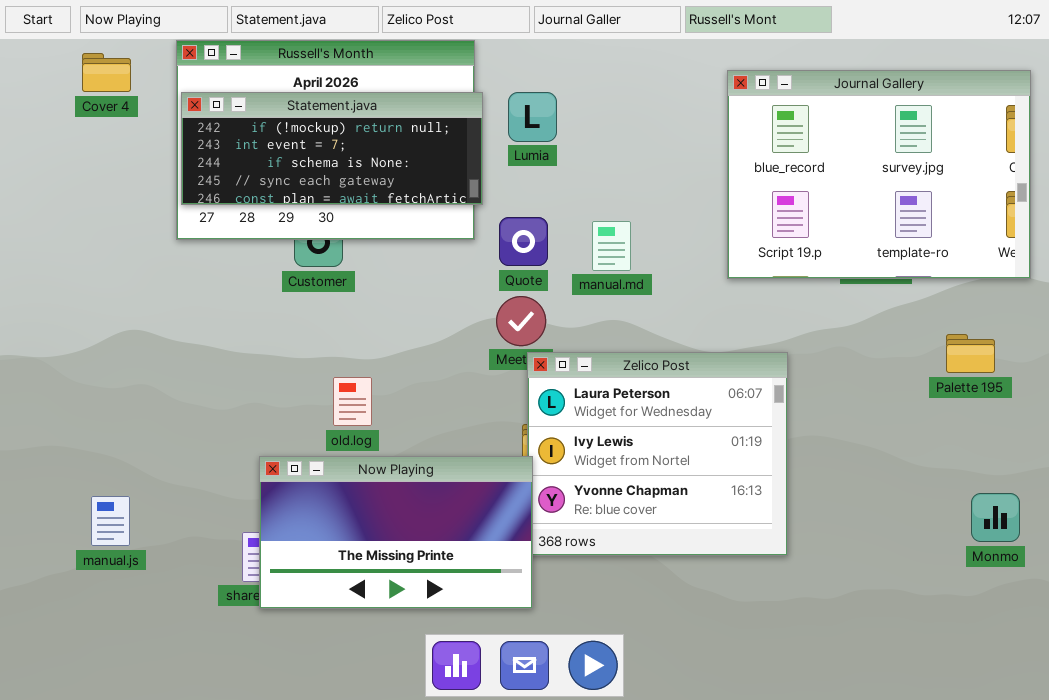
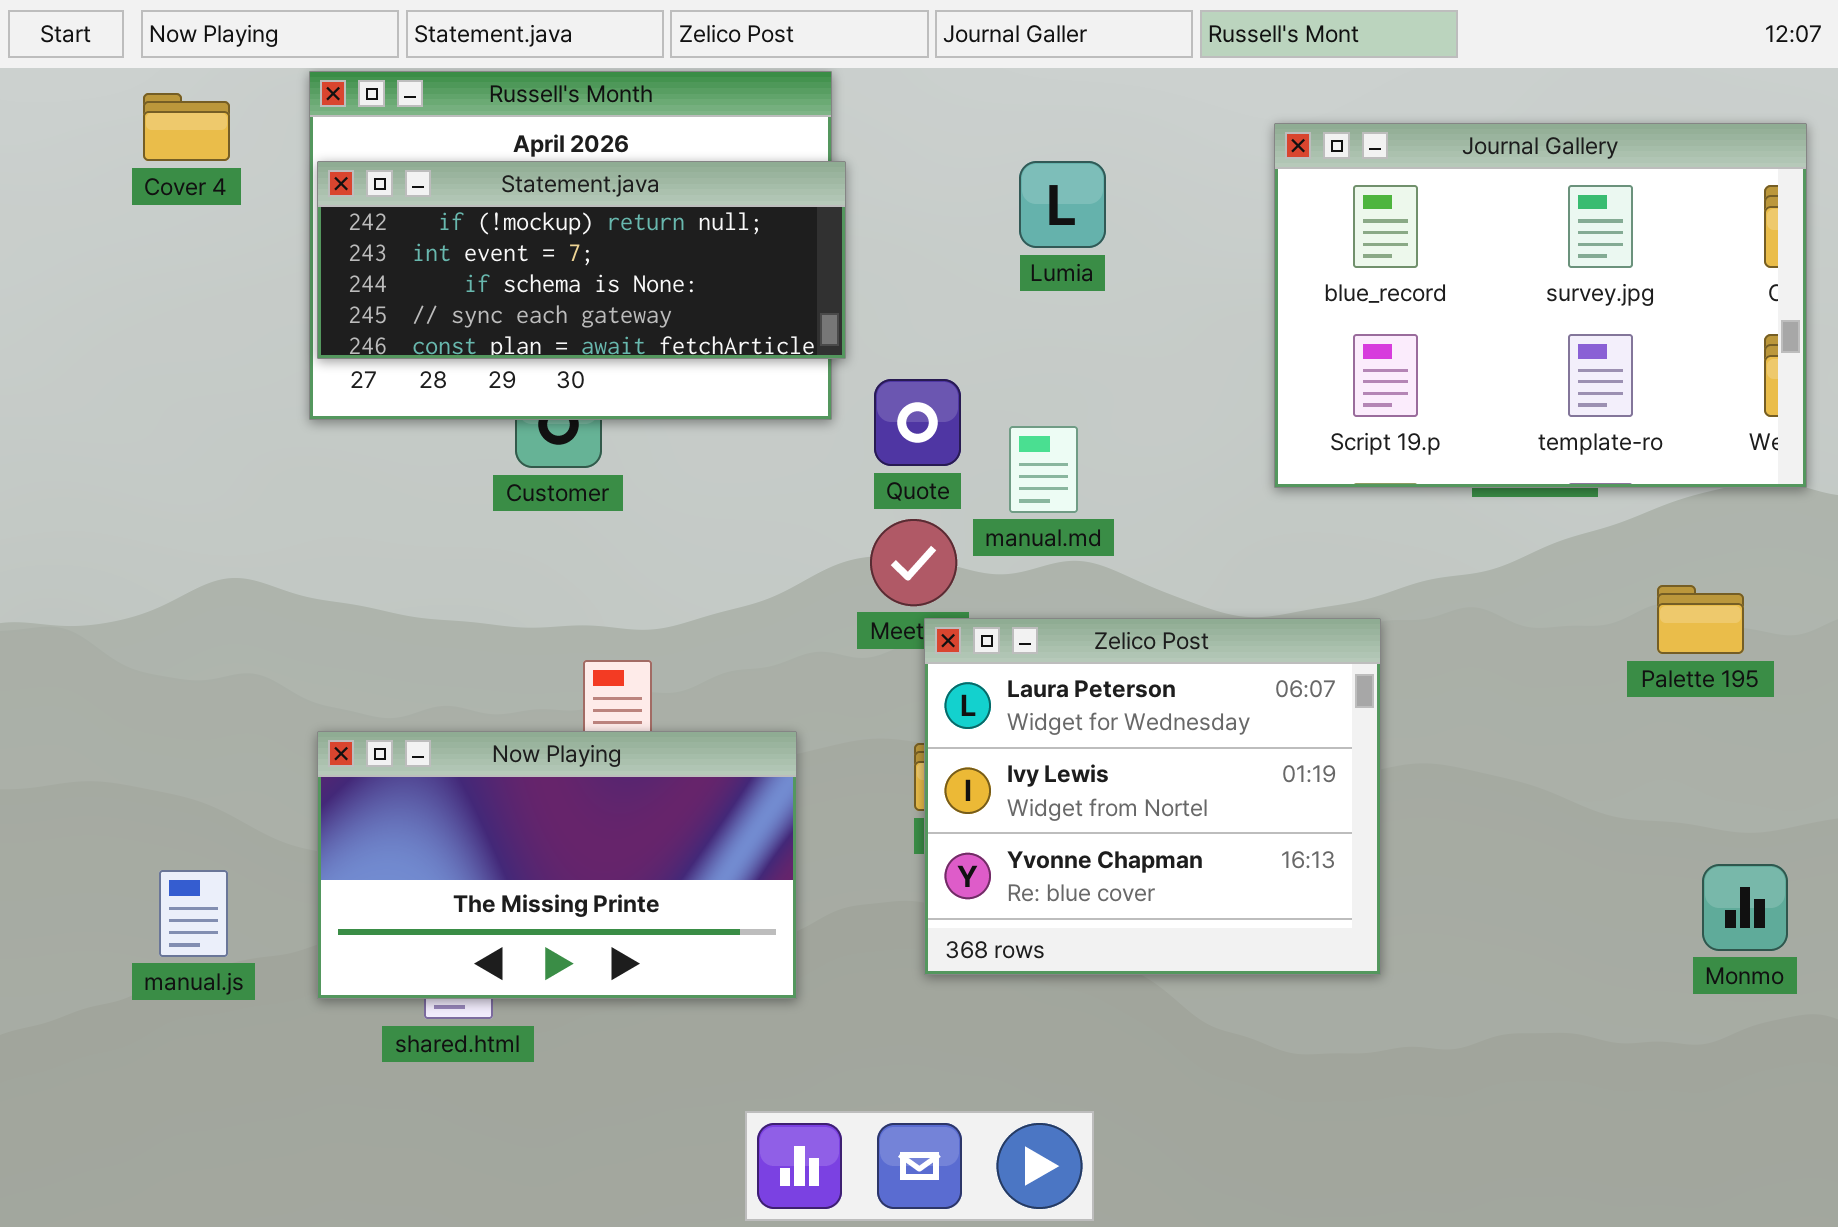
Lumia: [508,92,557,142] -> [1019,161,1106,248], moved
manual.md: [592,221,631,271] -> [1009,426,1078,513], moved
Now Playing: [259,456,533,609] -> [317,731,797,999], moved

